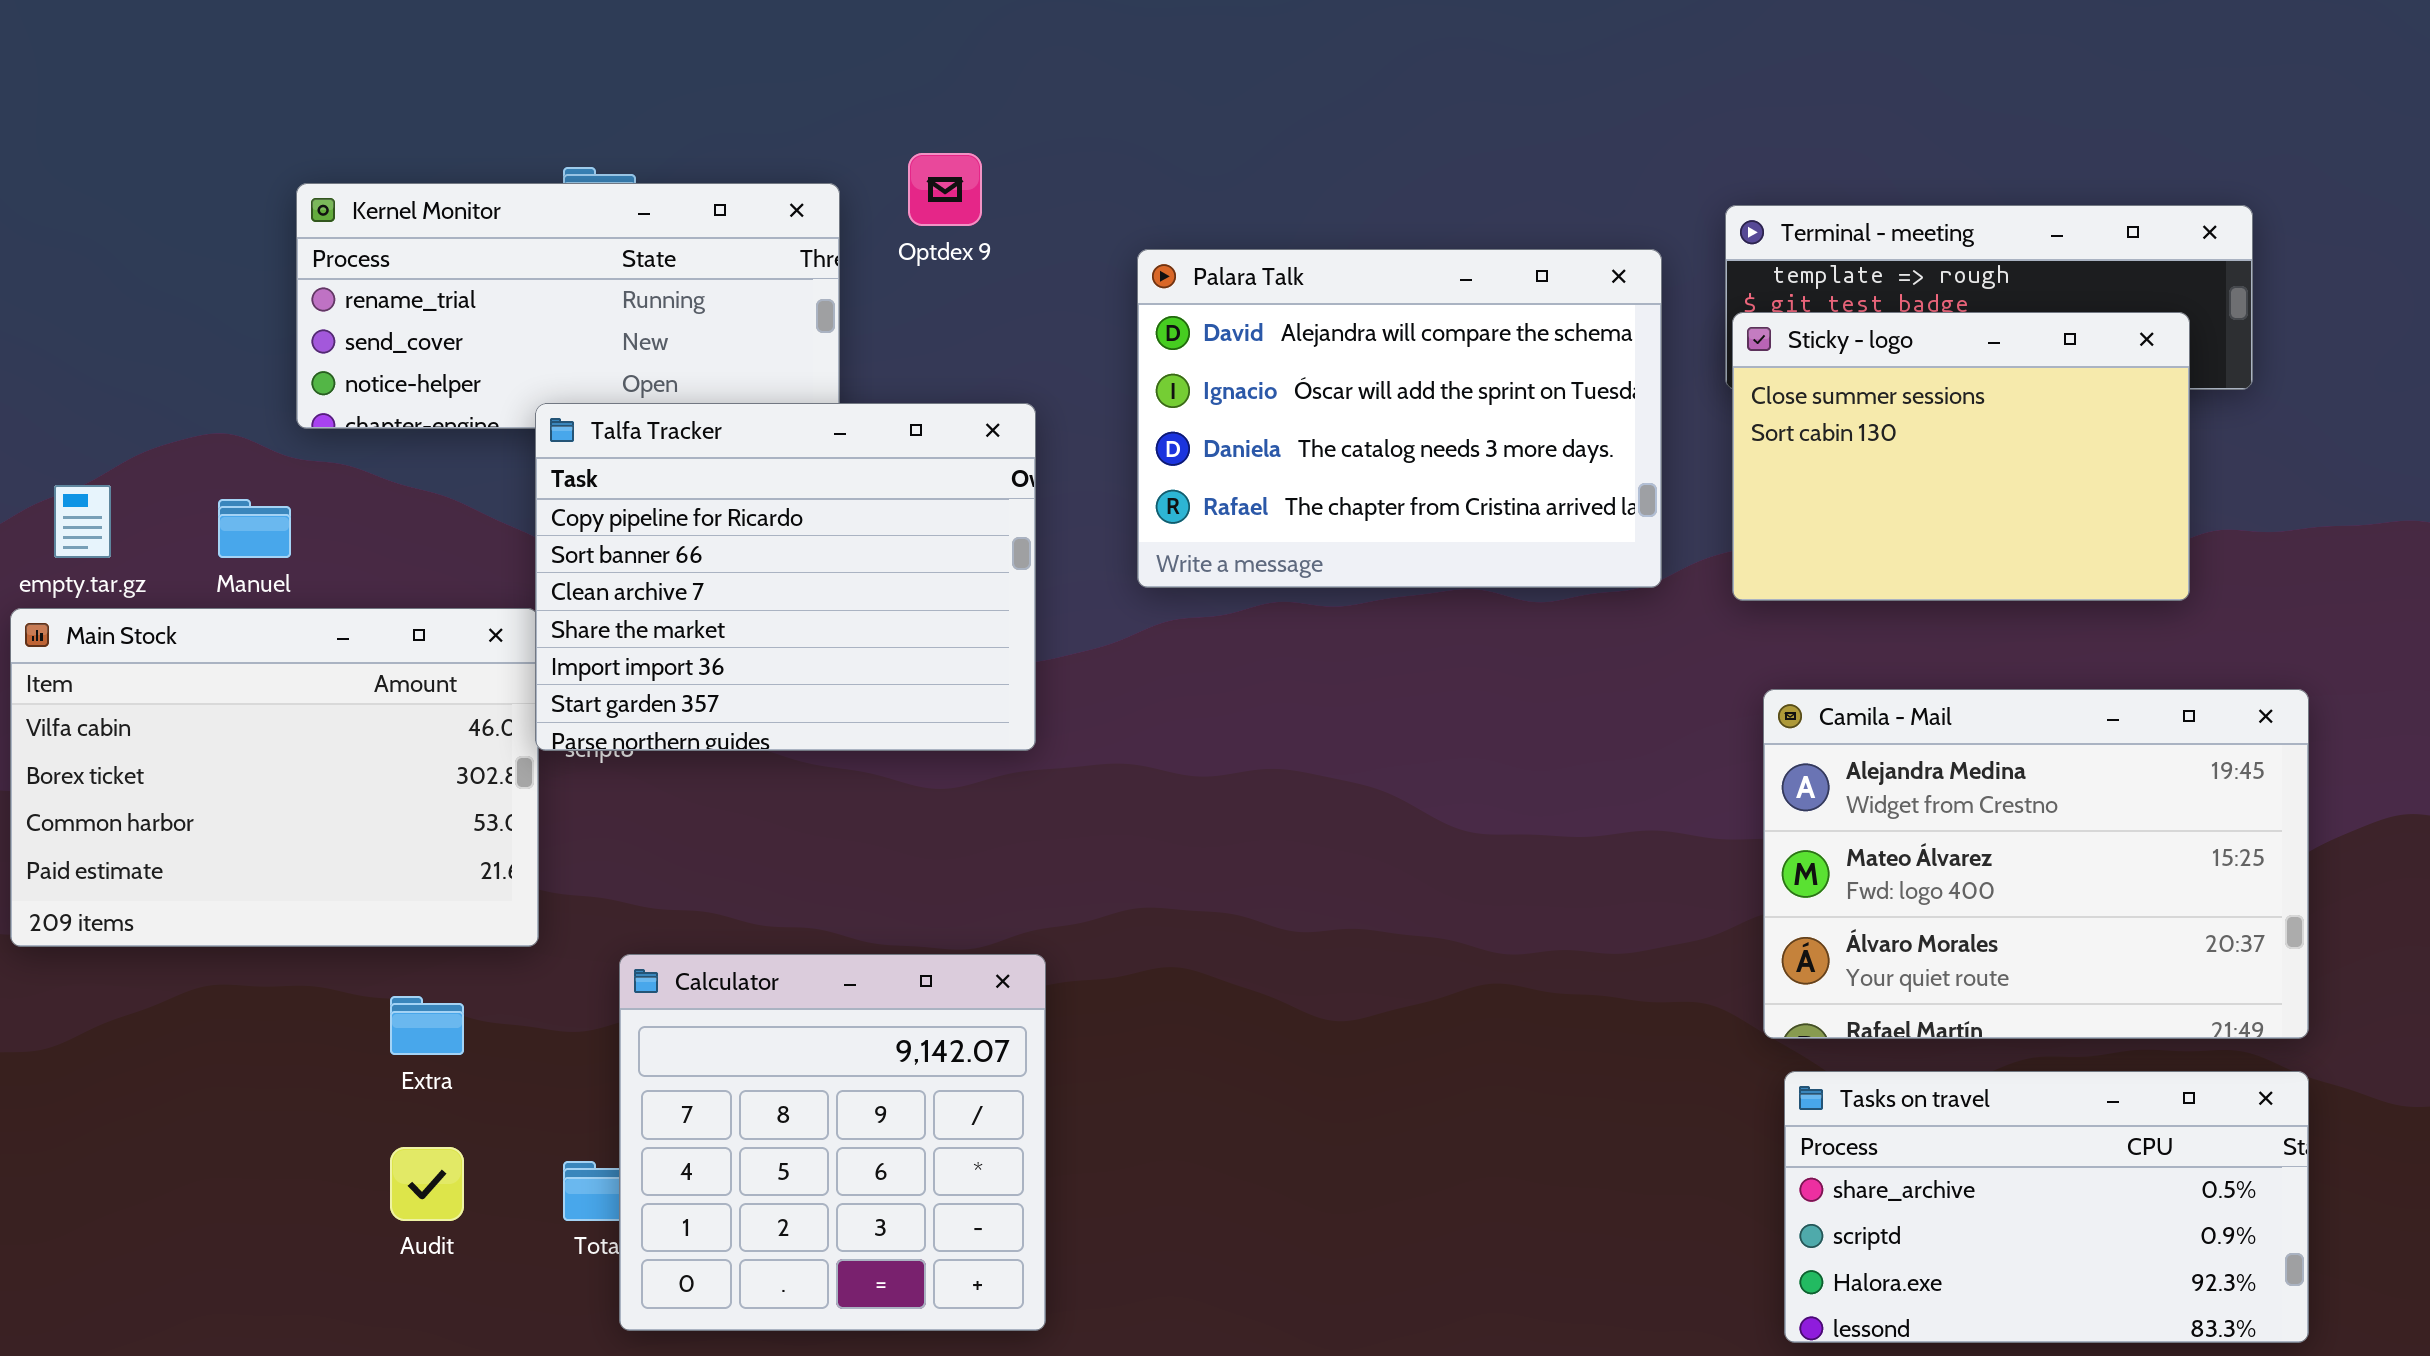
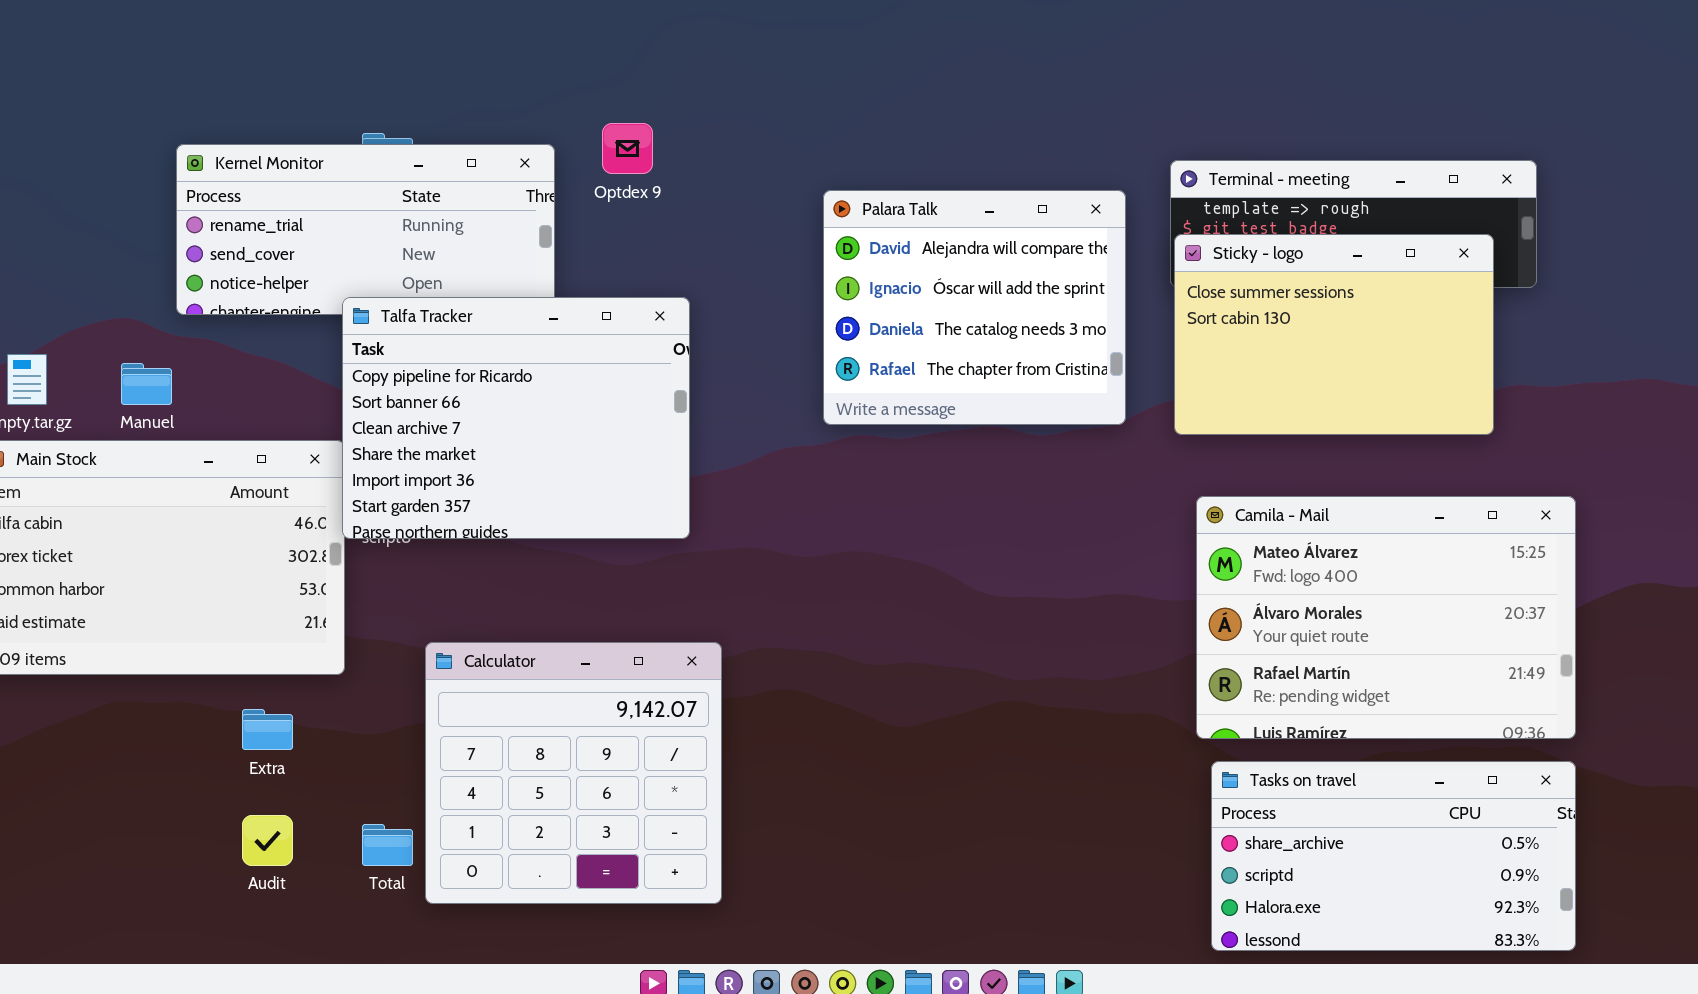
Palara Talk: [1137,249,1662,588] -> [823,190,1126,425], resized
Camila - Mail: [1763,689,2309,1039] -> [1196,496,1576,739], scrolled down 1 row
Calculator: [619,954,1046,1331] -> [425,642,722,904], moved

